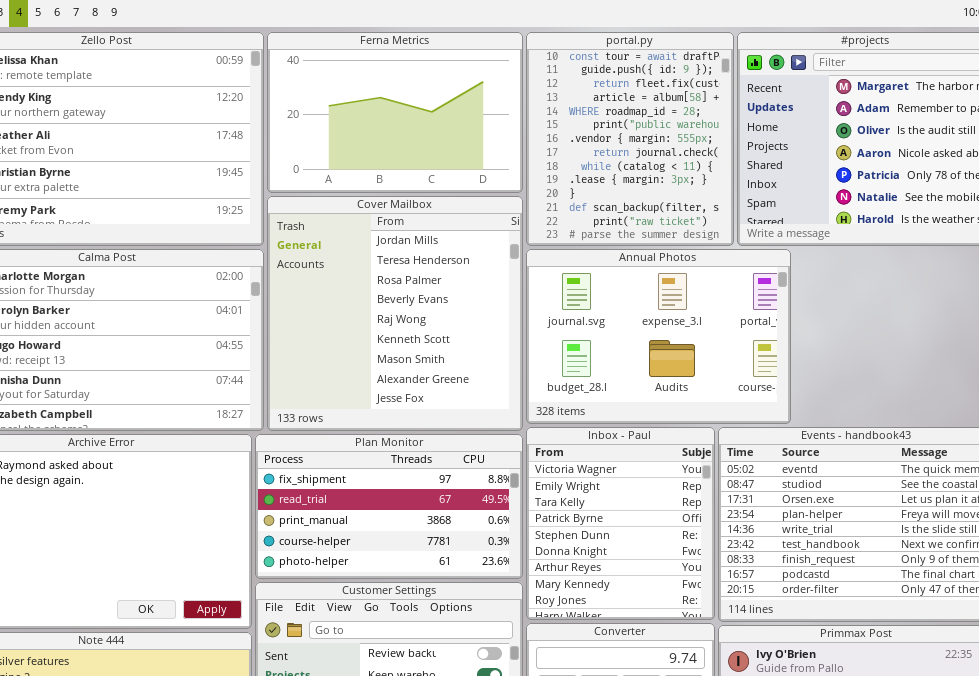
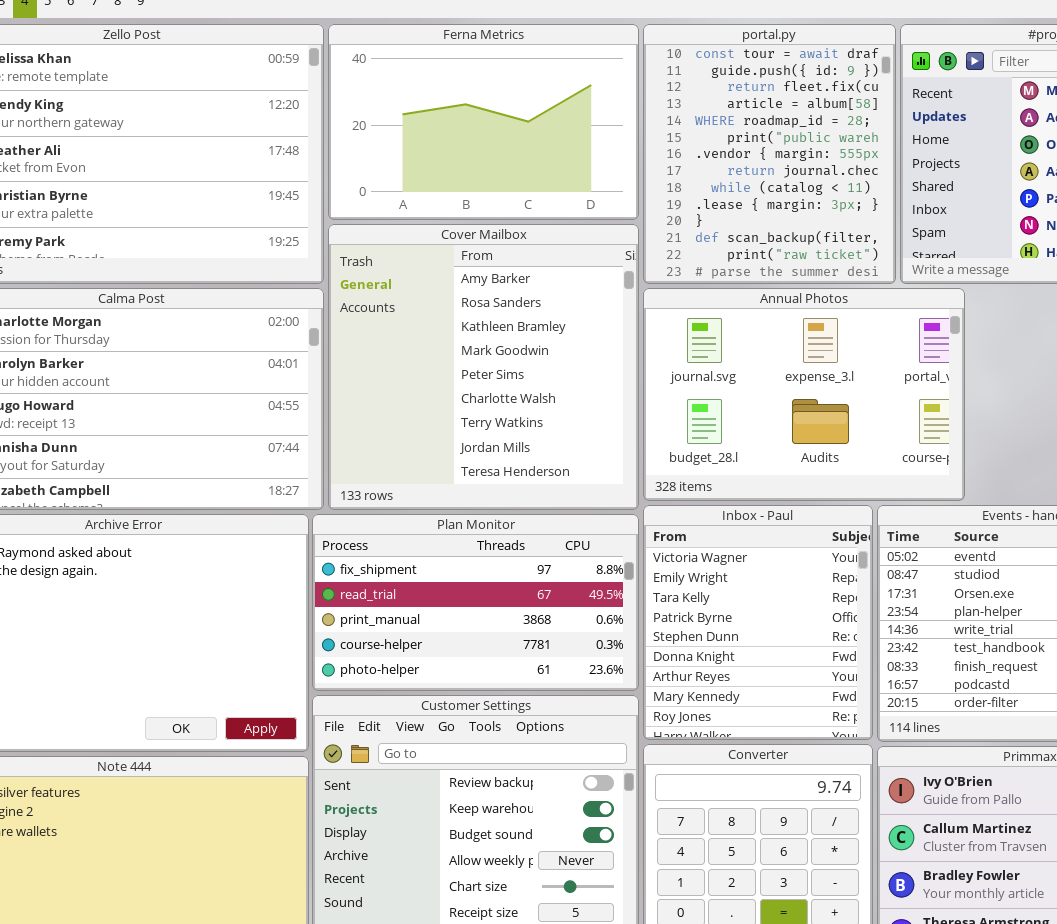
Cover Mailbox: [267,196,523,431] -> [328,224,639,510], scrolled up 7 rows

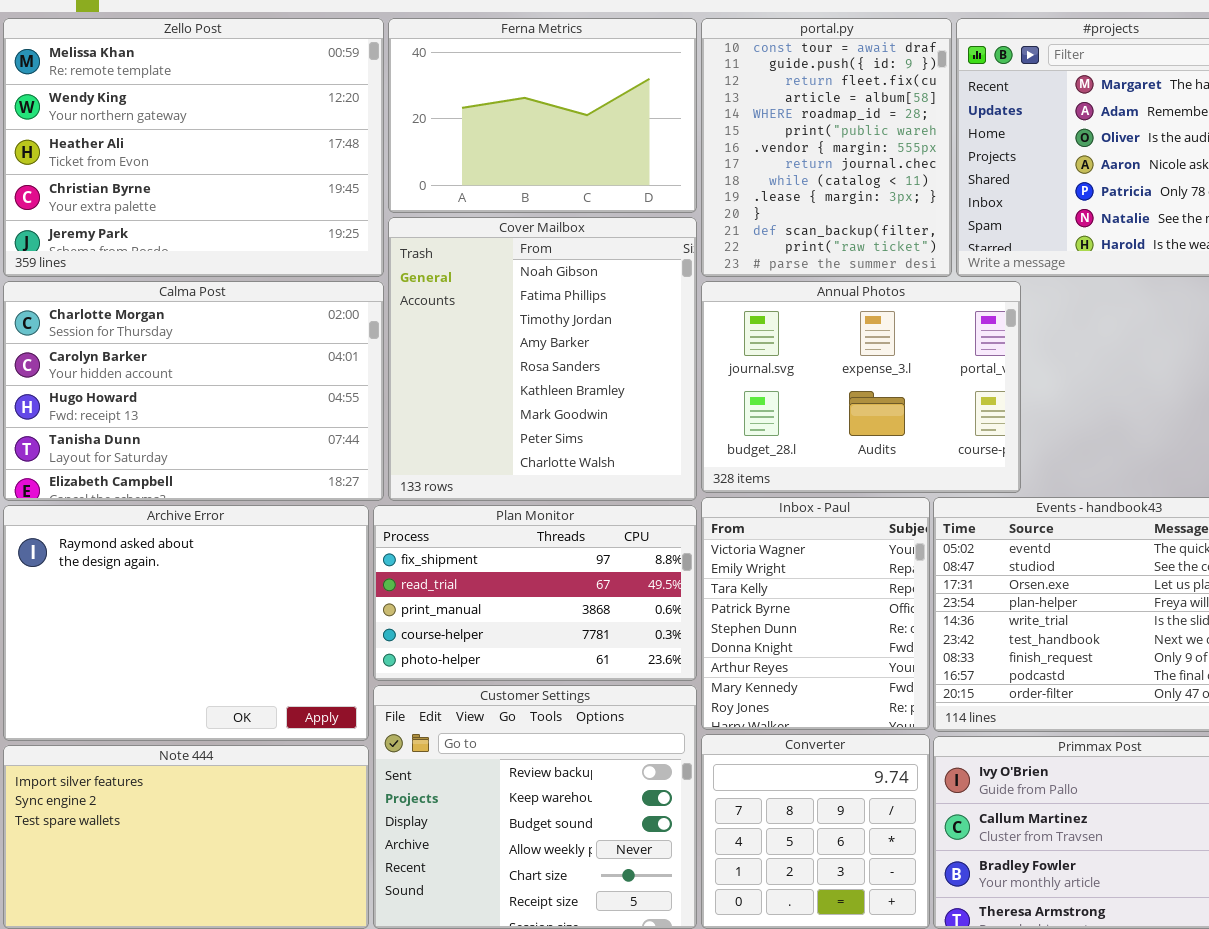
Cover Mailbox: [328,224,639,510] -> [388,217,697,501], scrolled up 3 rows

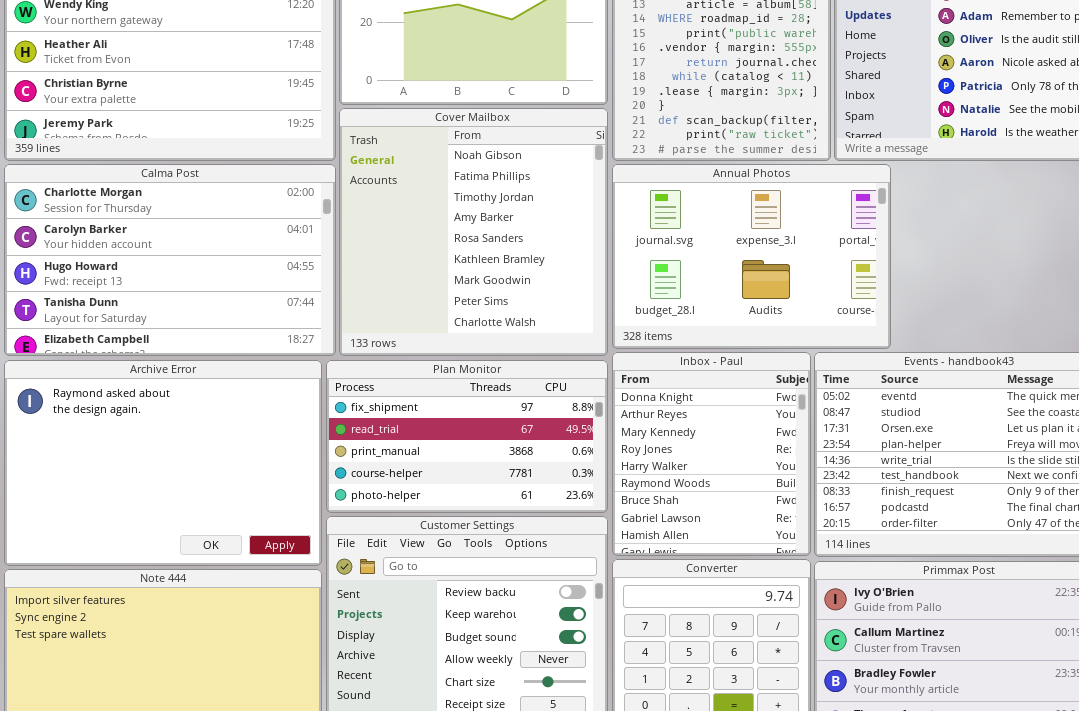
Inbox - Paul: [701,497,930,730] -> [612,352,811,556], scrolled down 5 rows

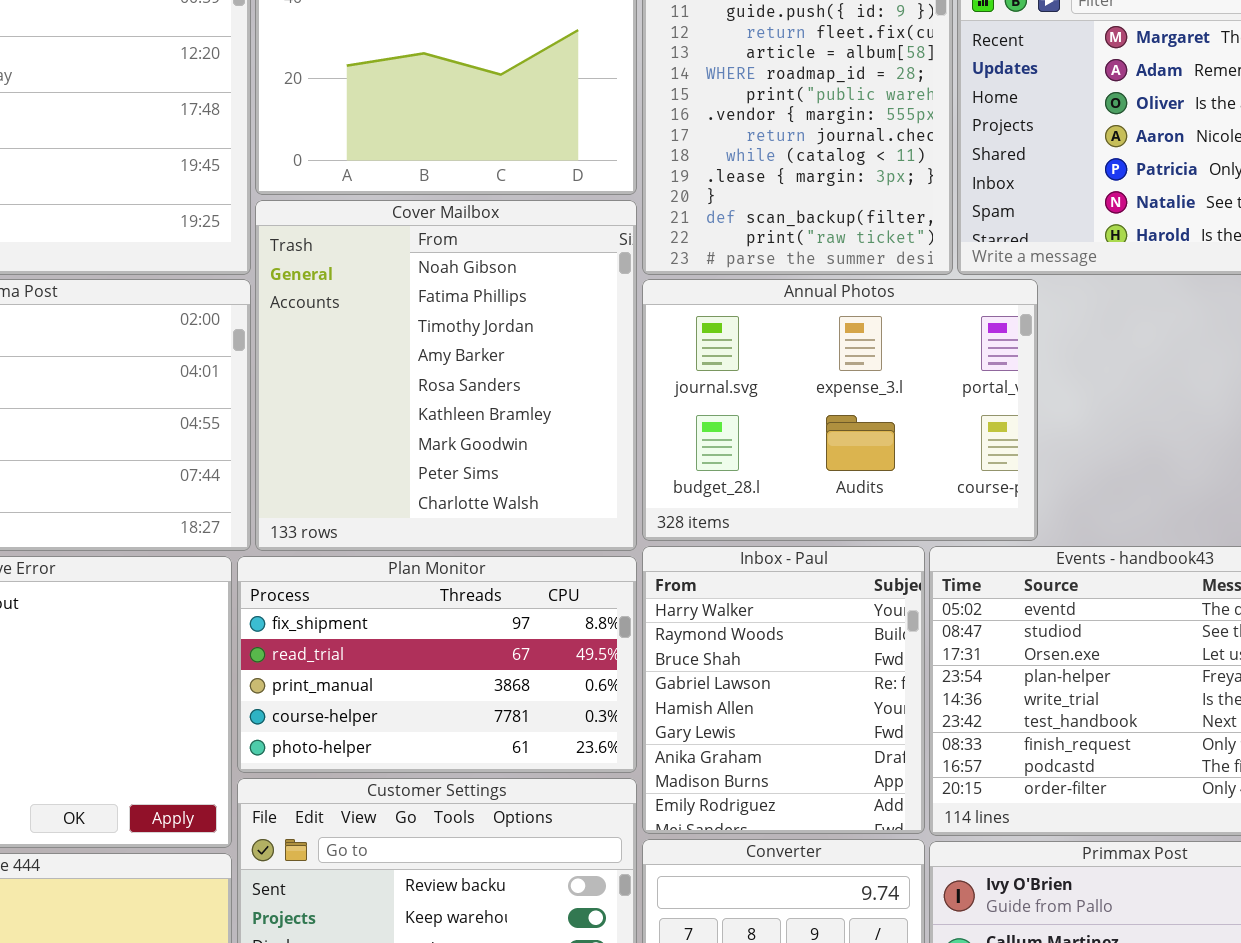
Inbox - Paul: [612,352,811,556] -> [642,546,925,834], scrolled down 4 rows

